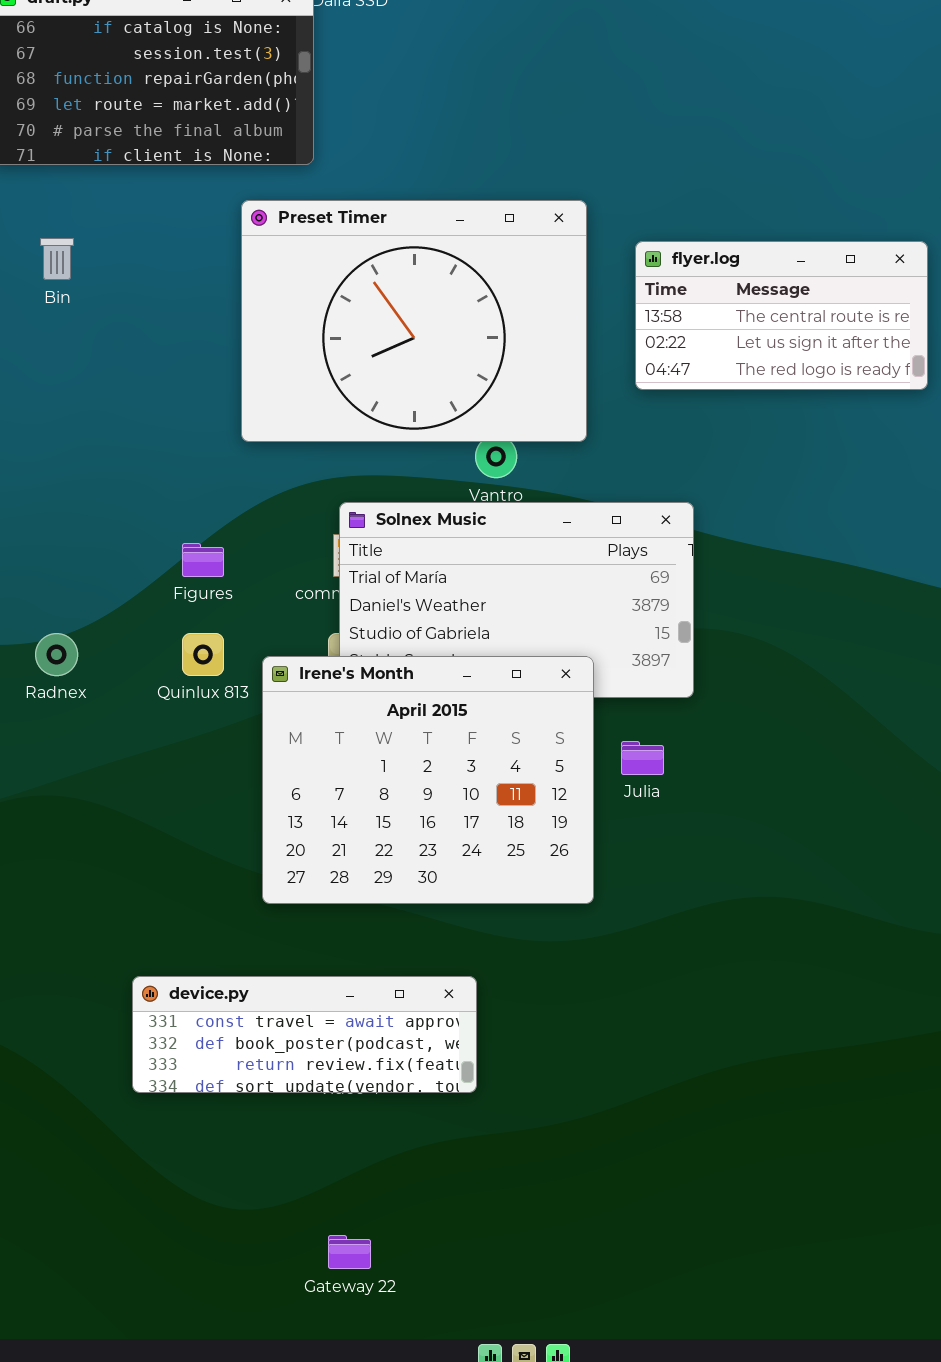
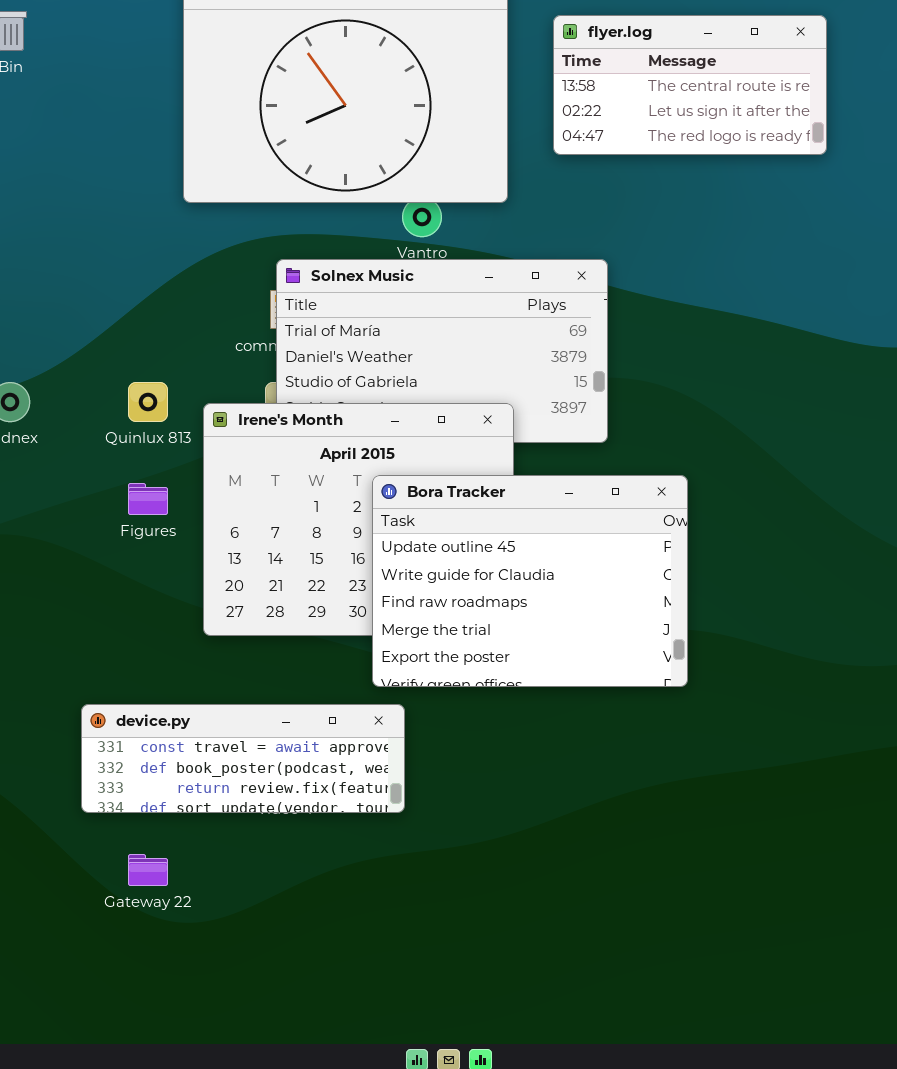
Figures: [182,543,224,577] -> [128,483,168,515], moved
Bora Tracker: none -> [372,475,688,687], opened
Gateway 22: [328,1235,371,1269] -> [128,854,168,886], moved

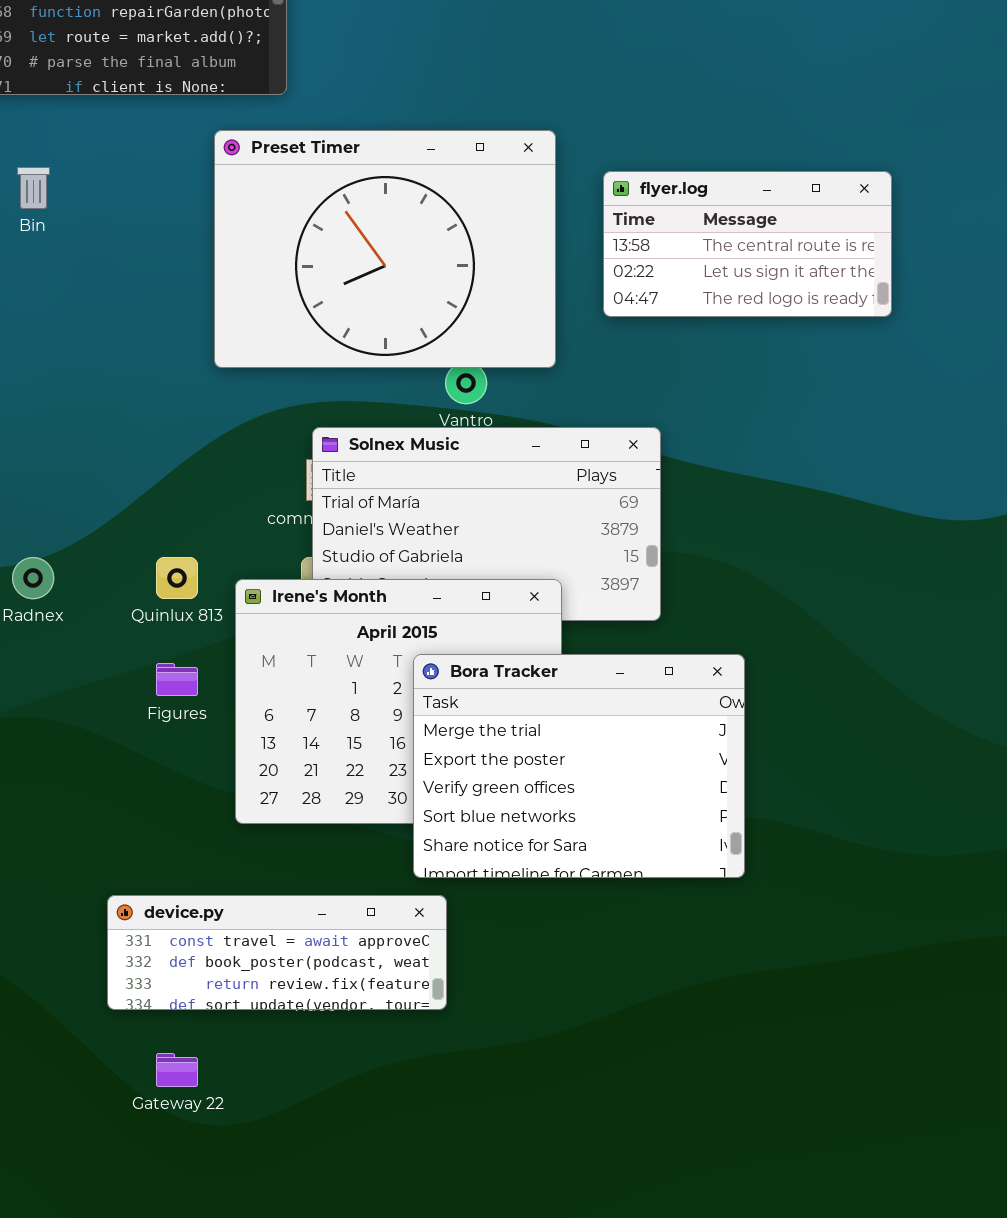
Bora Tracker: [372,475,688,687] -> [413,654,745,878], scrolled down 3 rows

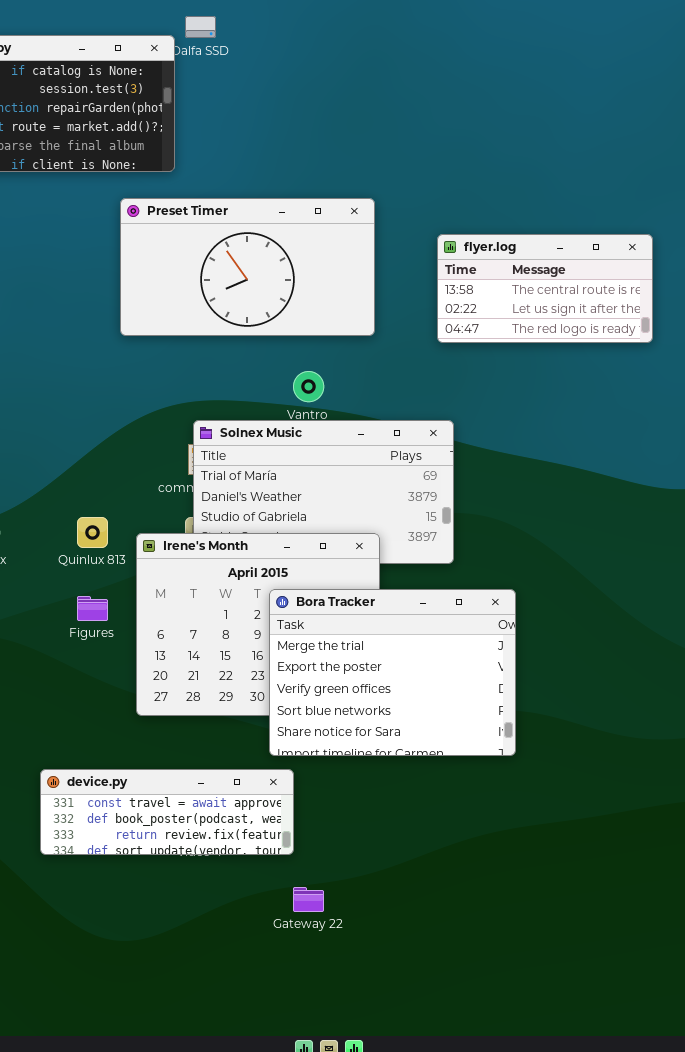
Preset Timer: [214,130,556,368] -> [120,198,375,336], resized
flyer.log: [603,171,892,317] -> [437,234,653,343], moved
Gateway 22: [156,1053,198,1087] -> [293,887,324,912], moved

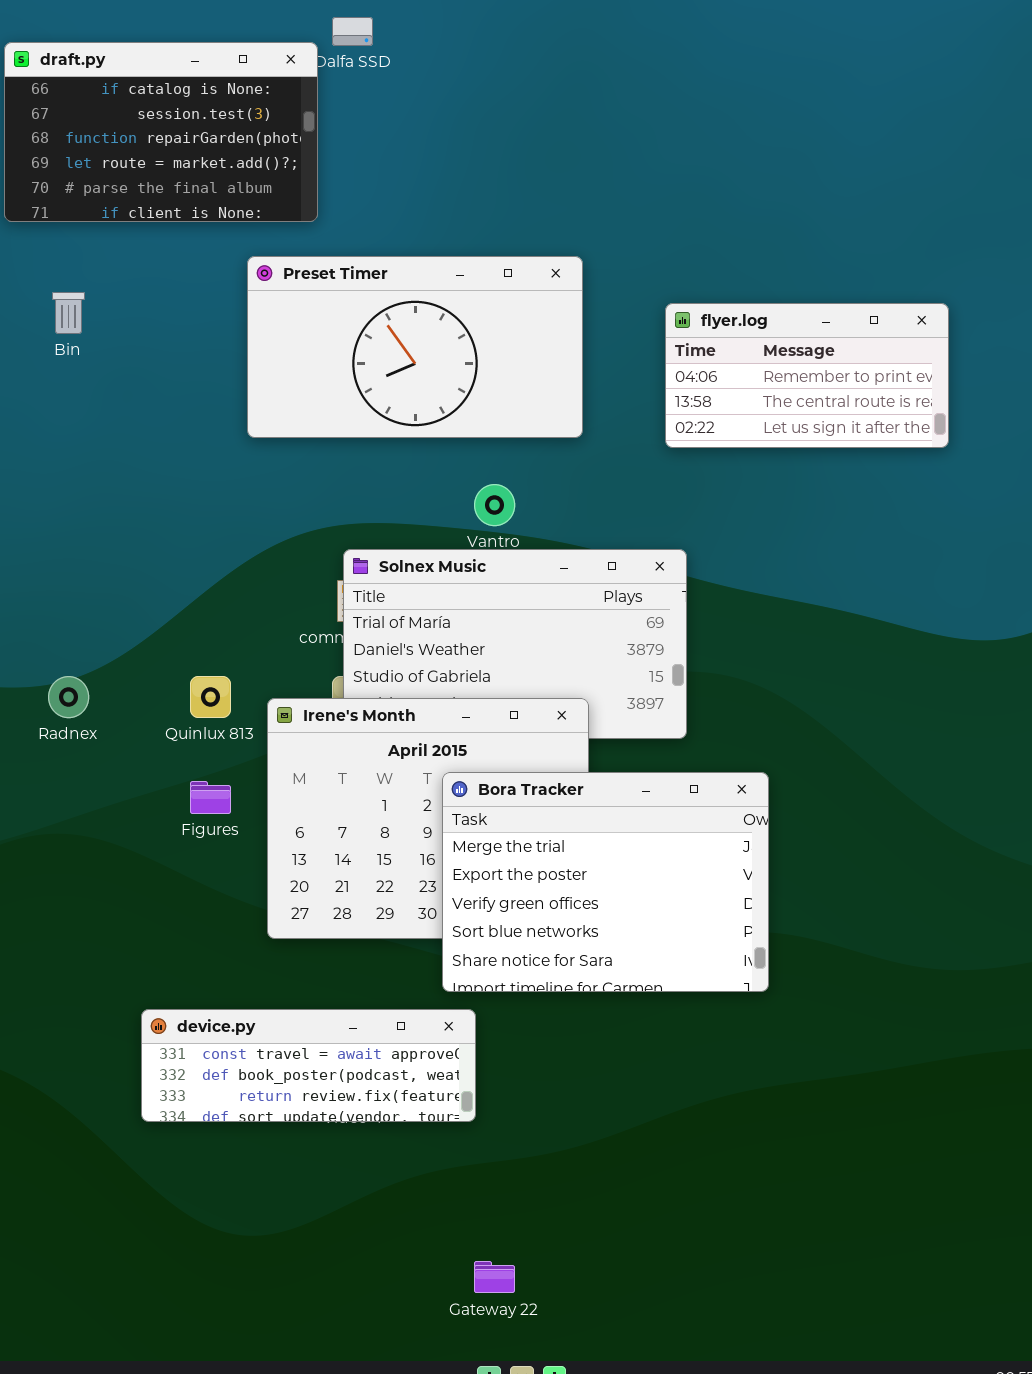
flyer.log: [437,234,653,343] -> [665,303,949,448], scrolled up 1 row
Gateway 22: [293,887,324,912] -> [474,1261,515,1293], moved

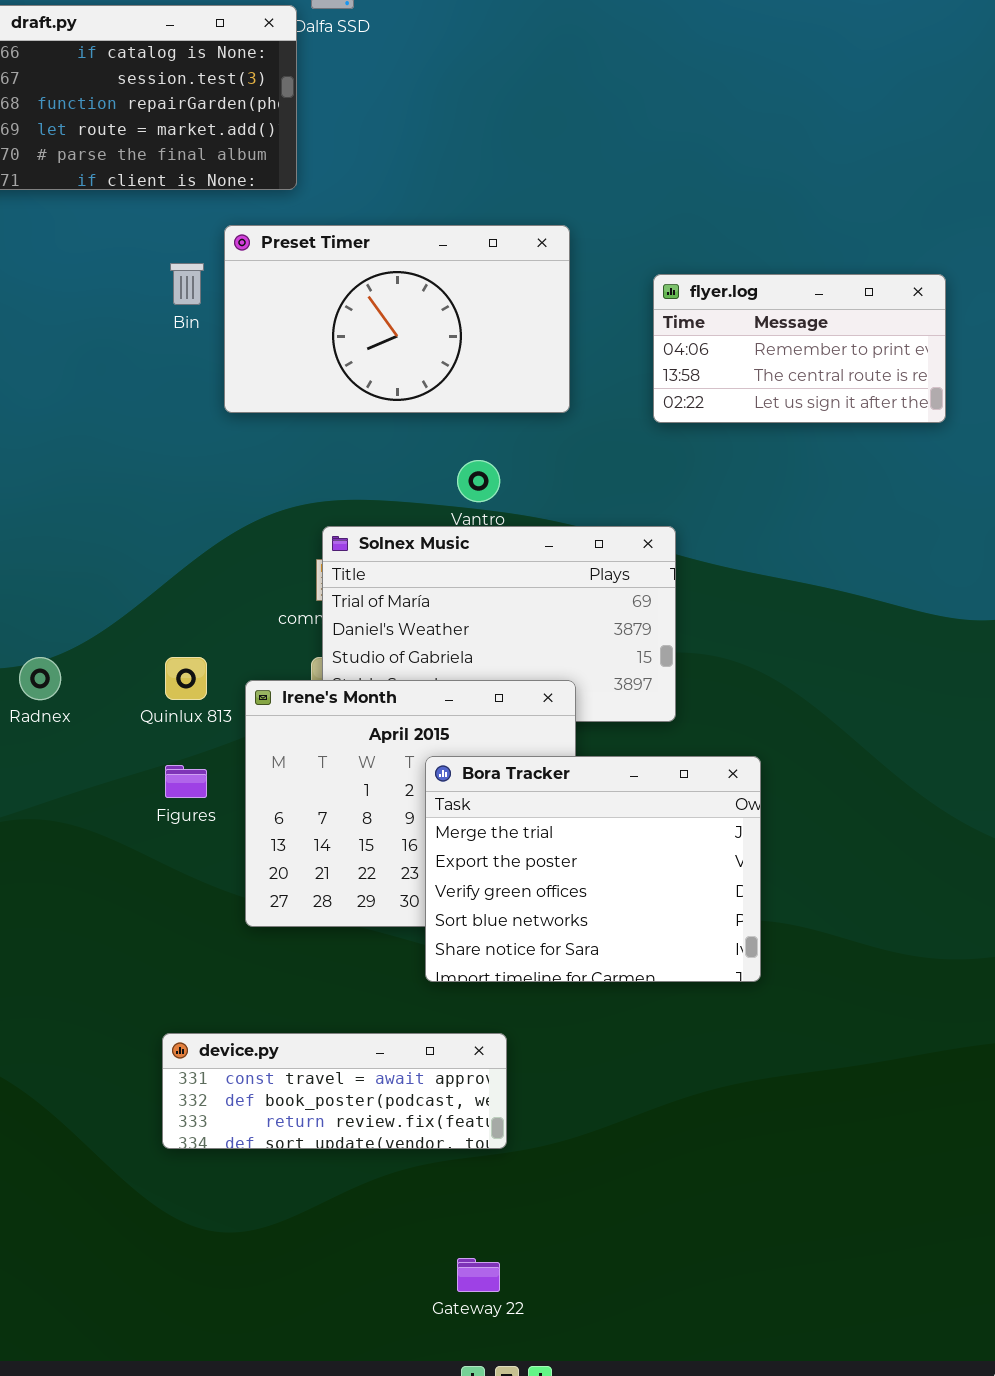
Bin: [52,292,85,334] -> [170,263,204,305], moved
device.py: [141,1009,476,1122] -> [162,1033,507,1149], moved

